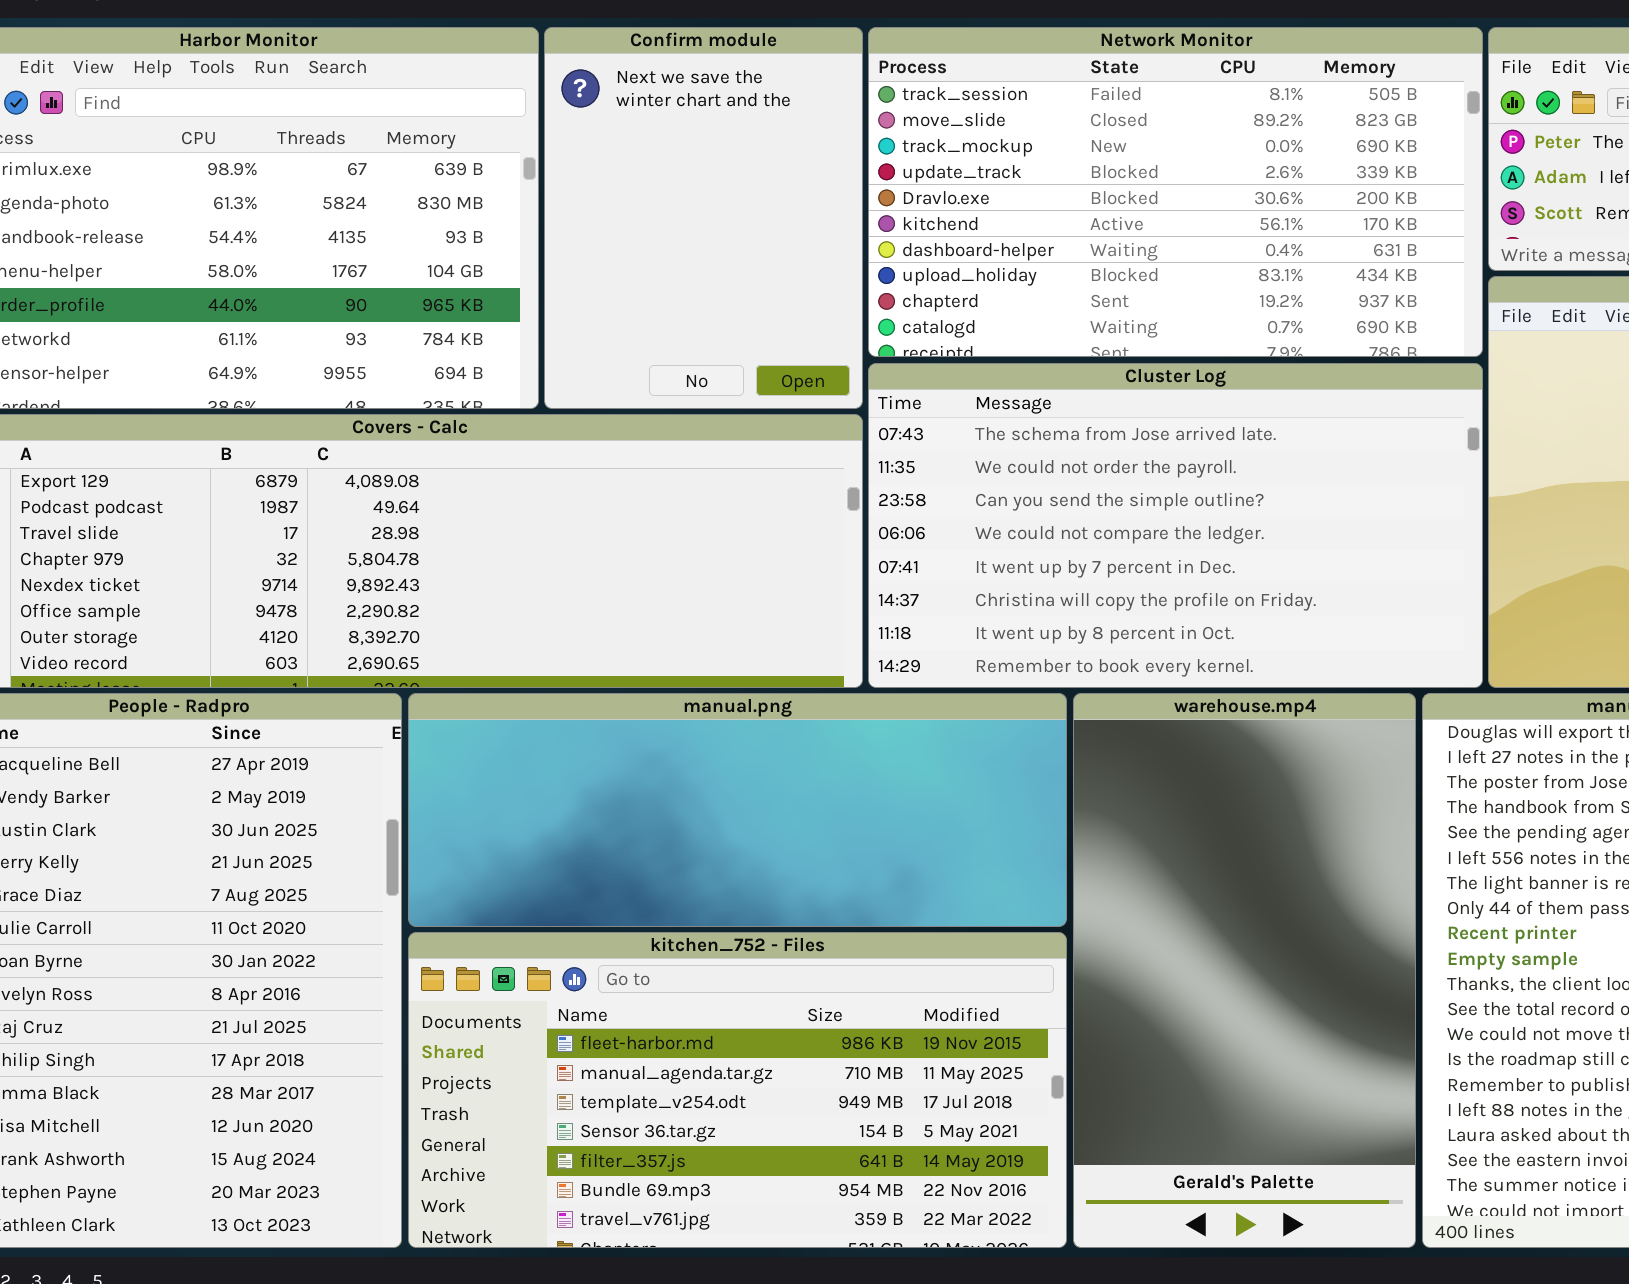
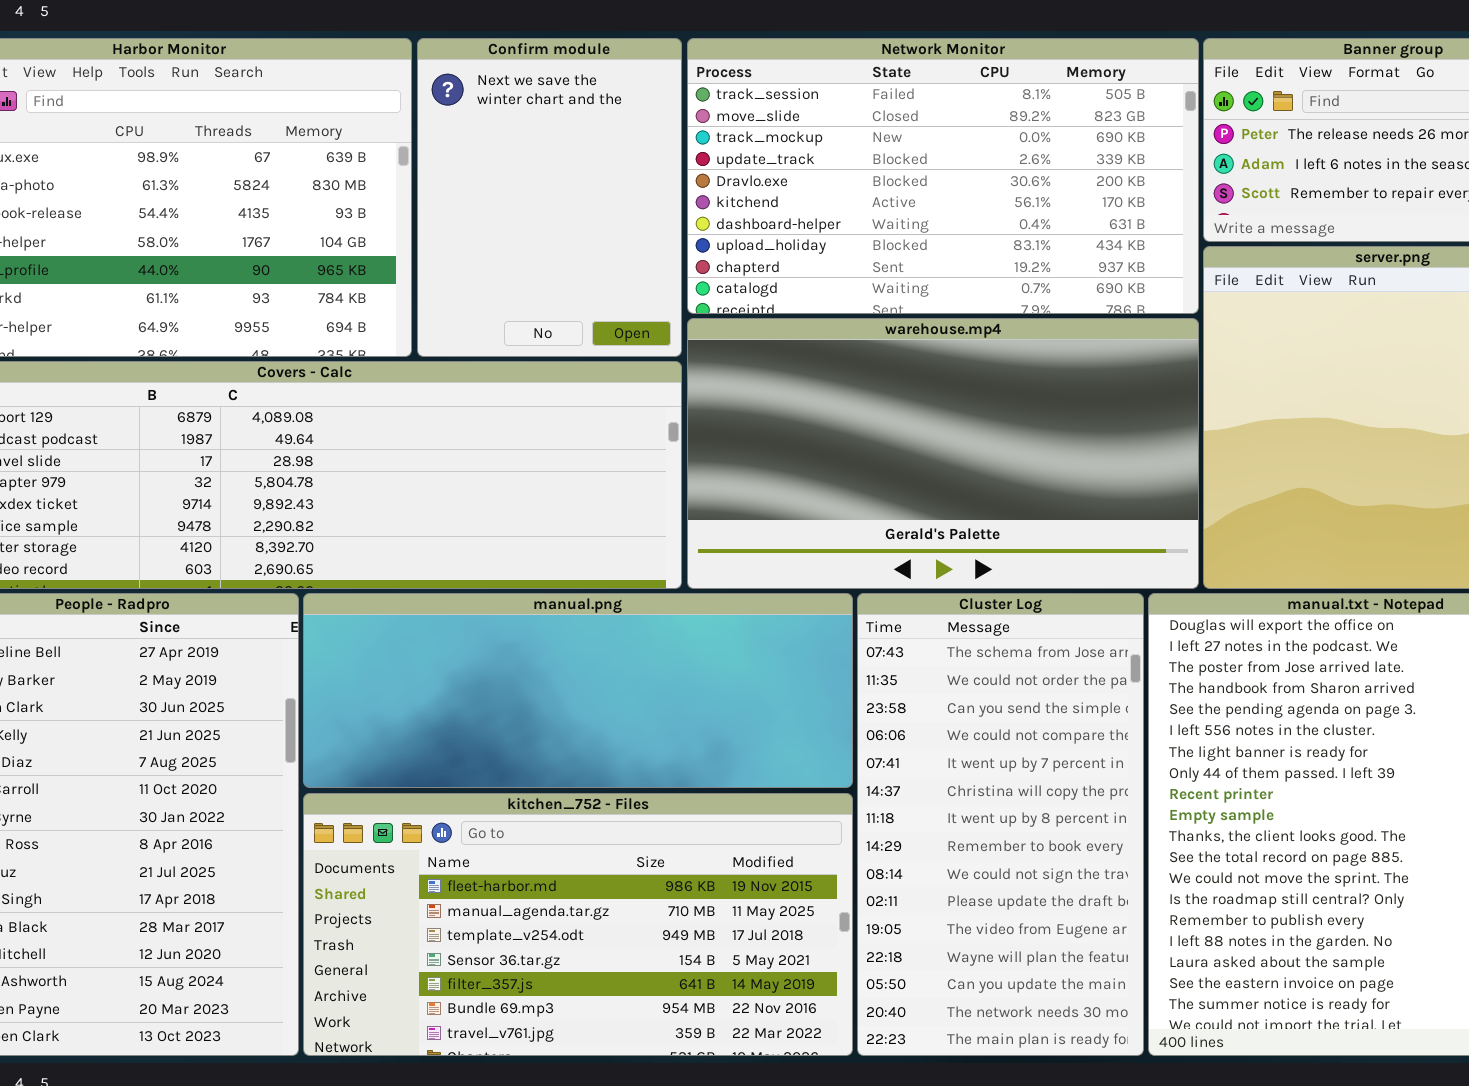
Cluster Log: [868,363,1483,688] -> [857,593,1144,1056], moved, resized
warehouse.mp4: [1073,693,1416,1248] -> [687,318,1199,589], moved, resized

